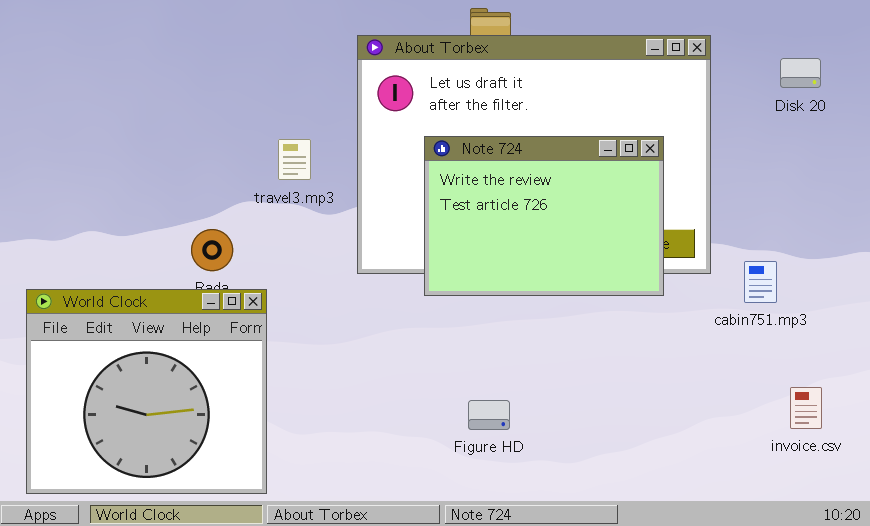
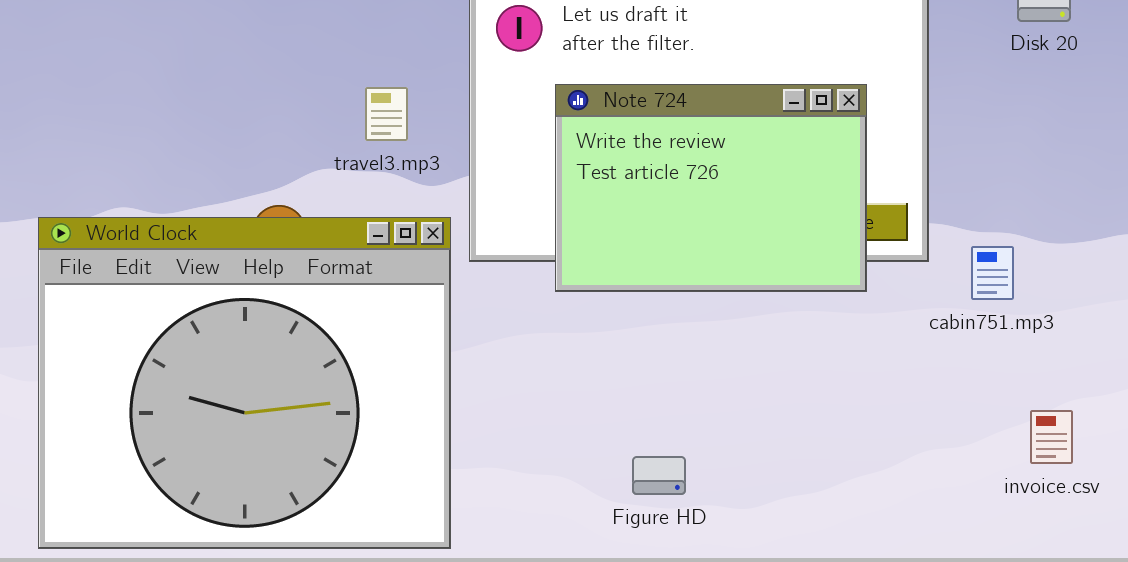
World Clock: [26,289,267,494] -> [38,217,451,549], resized
Figure HD: [468,400,510,430] -> [632,456,686,495], moved

